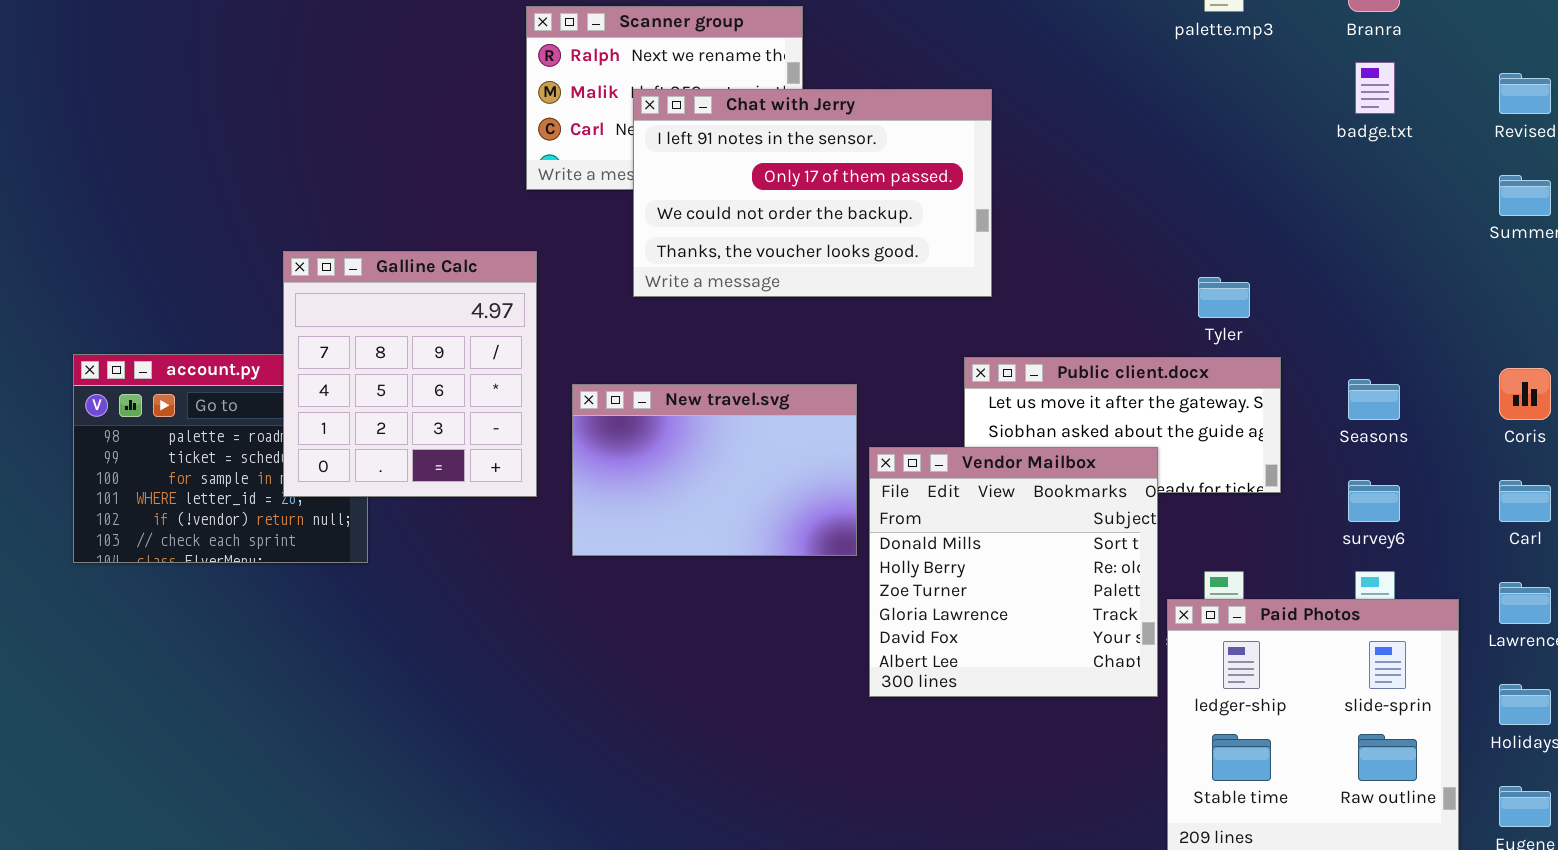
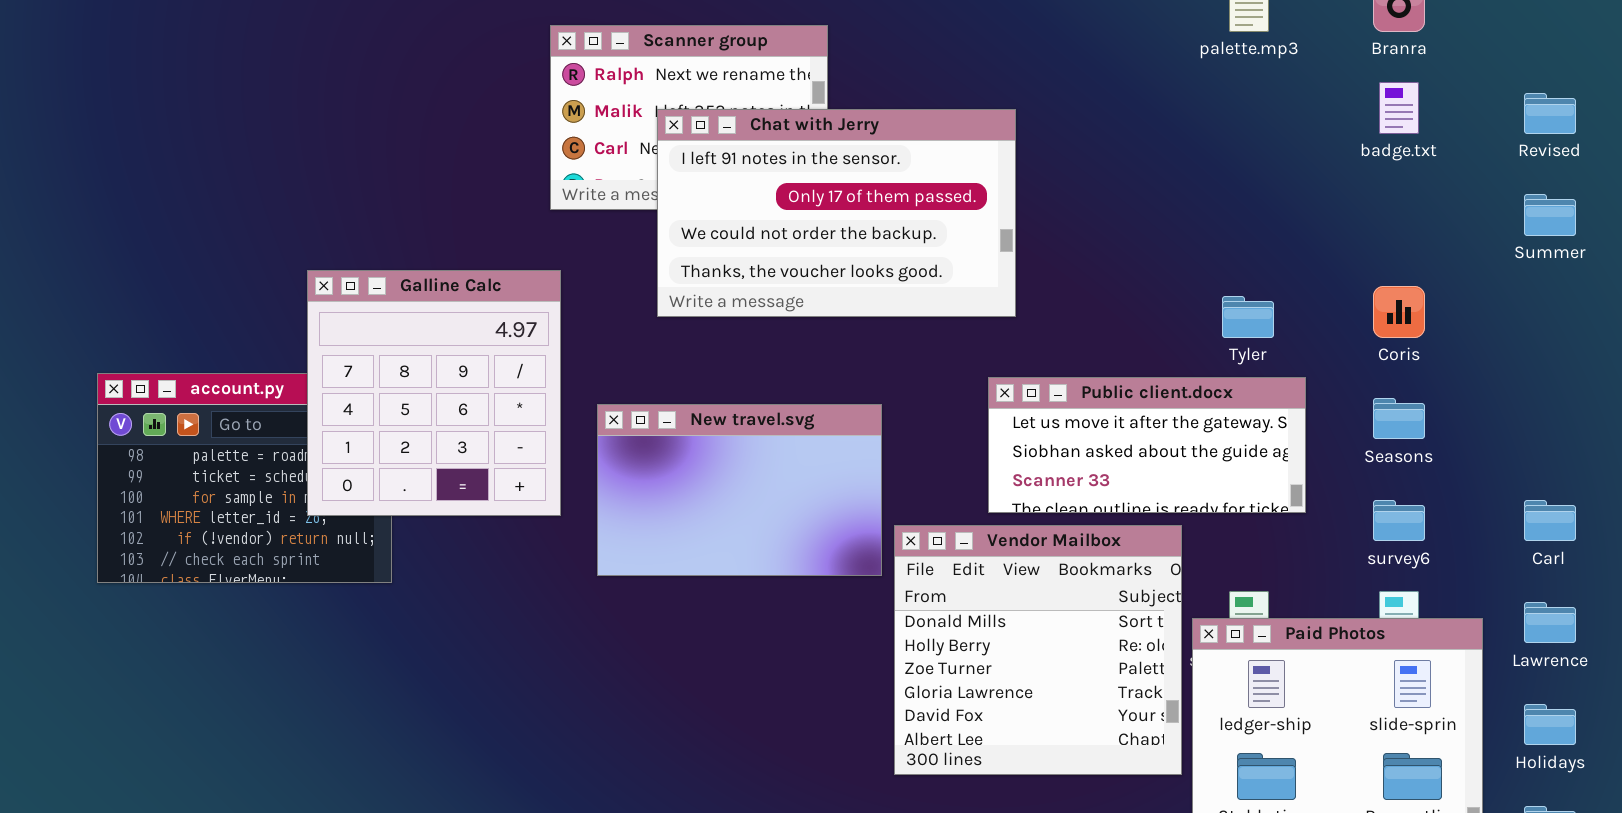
Coris: [1499,368,1551,420] -> [1373,286,1425,338], moved
Vendor Mailbox: [869,447,1158,697] -> [894,525,1182,775], moved

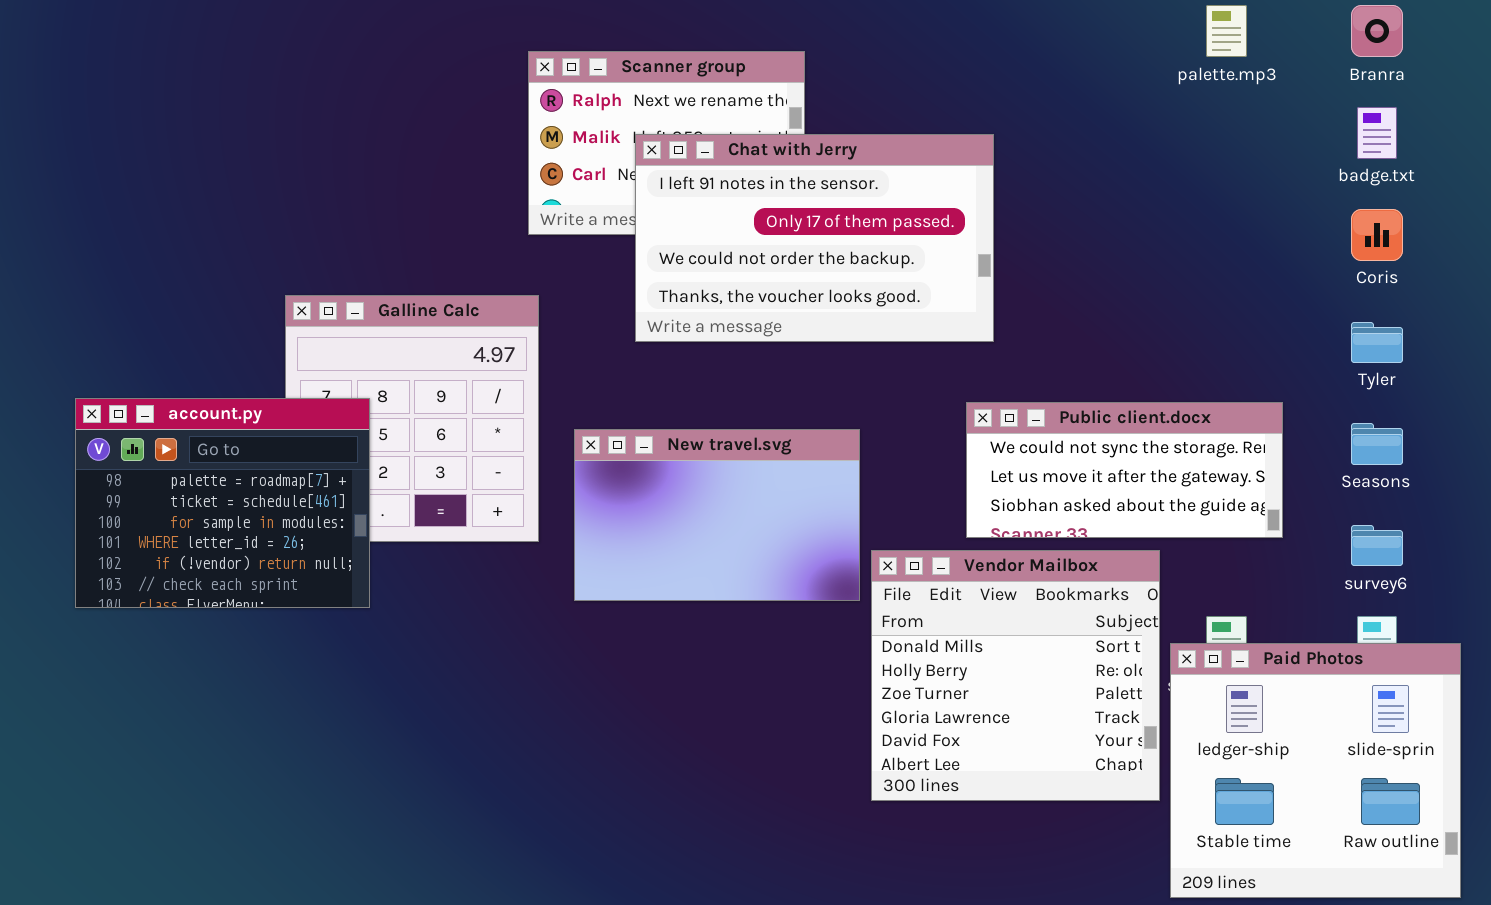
Coris: [1373,286,1425,338] -> [1351,209,1403,261], moved
Tyler: [1222,296,1274,338] -> [1351,322,1403,363], moved
account.py: [97,373,392,583] -> [75,398,370,608], raised
Public client.docx: [988,377,1306,513] -> [966,402,1283,538], scrolled up 1 row

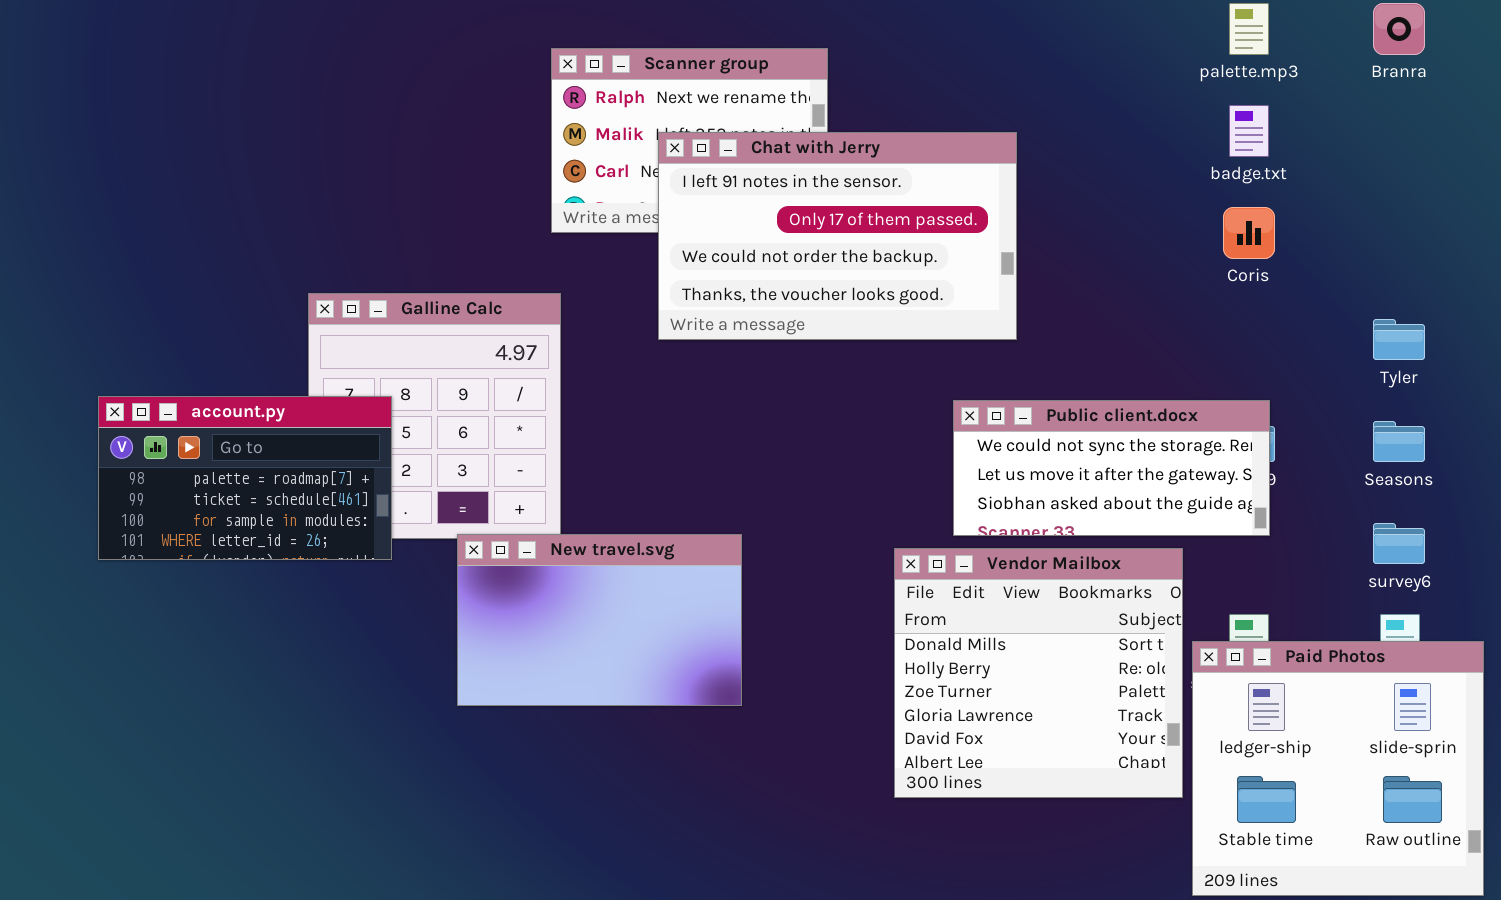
badge.txt: [1357,107,1397,159] -> [1229,105,1269,157], moved
Coris: [1351,209,1403,261] -> [1223,207,1275,259], moved
account.py: [75,398,370,608] -> [98,396,392,560], resized
Public client.docx: [966,402,1283,538] -> [953,400,1270,536], moved
New travel.svg: [574,429,860,601] -> [457,534,742,706], moved

